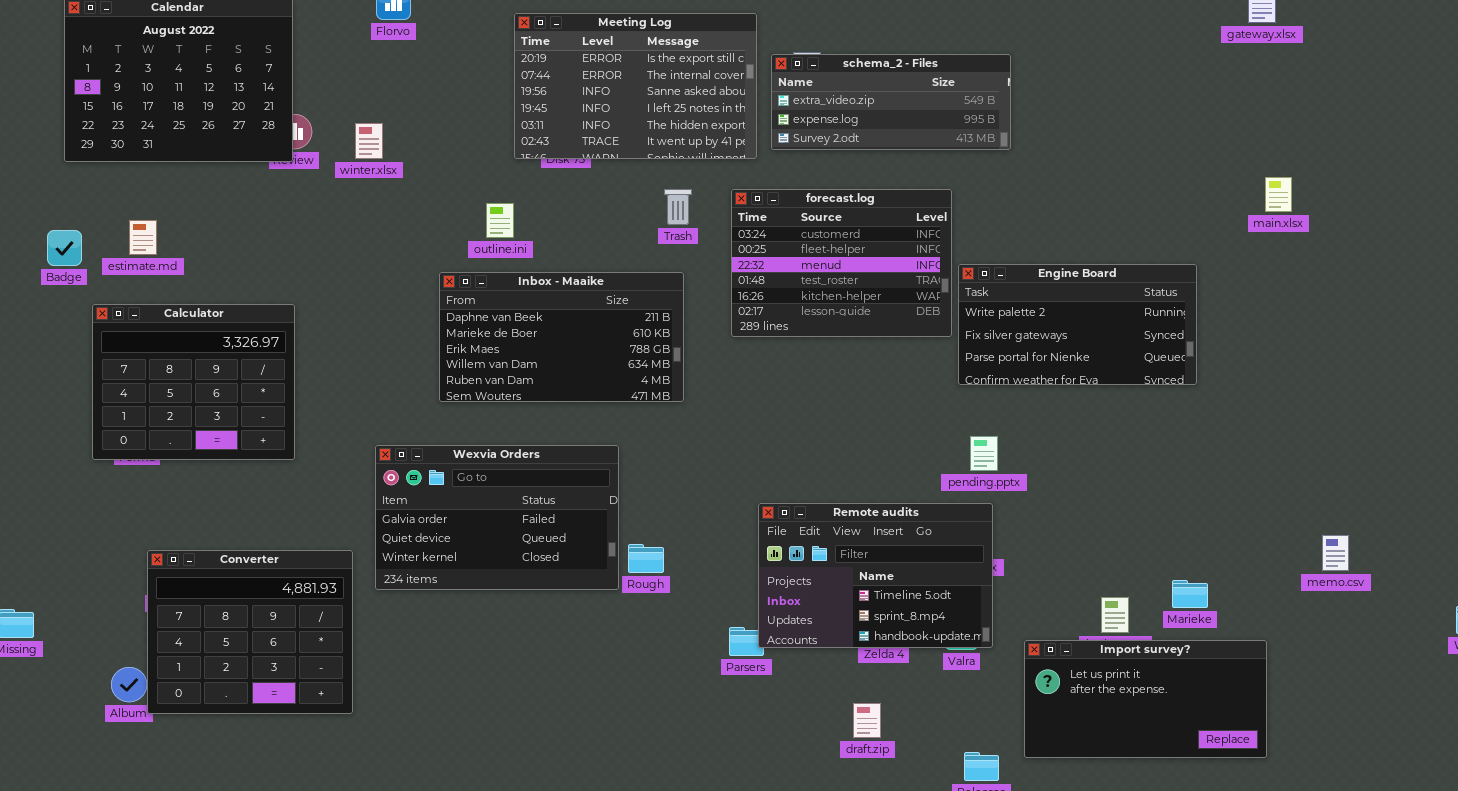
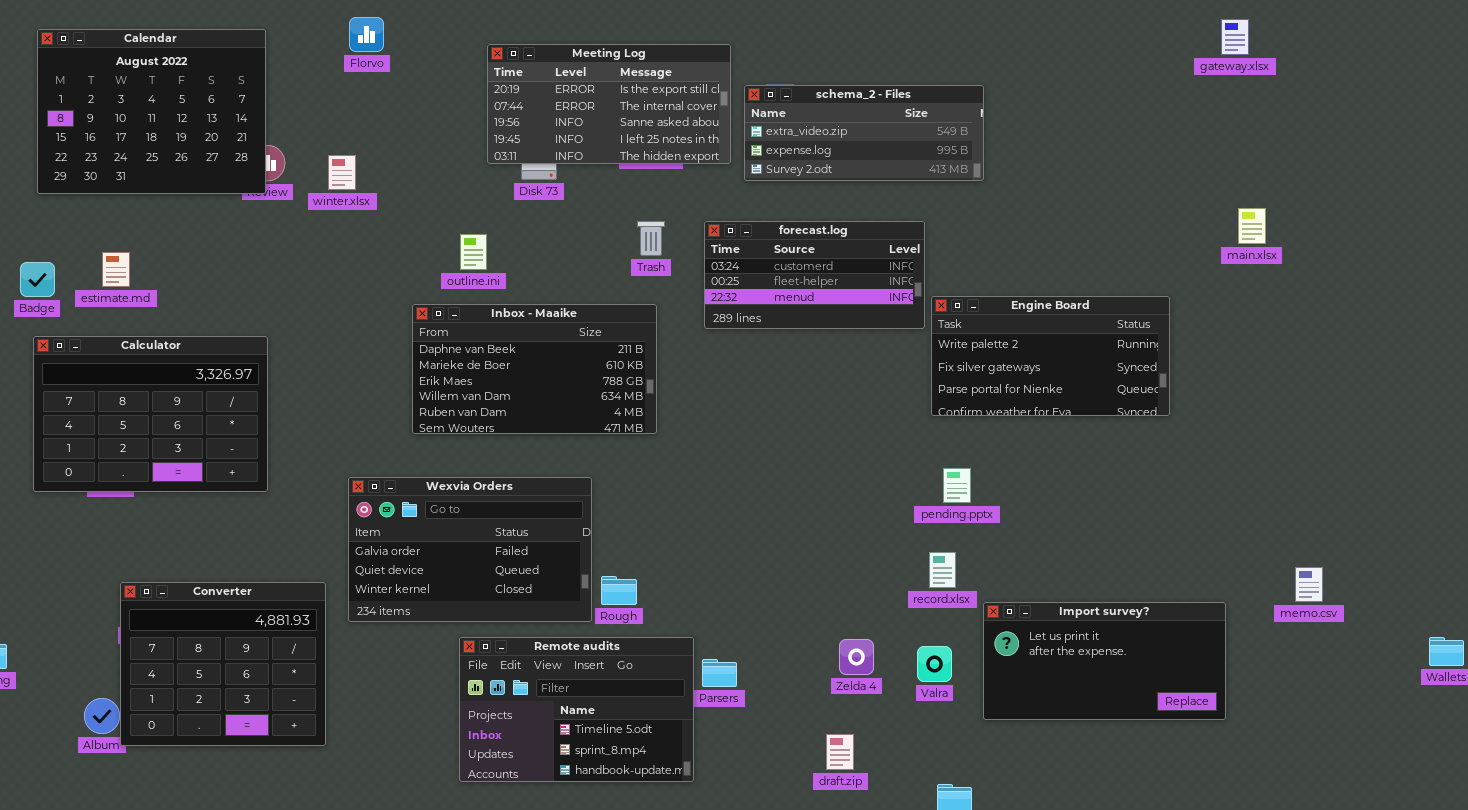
Meeting Log: [514,13,757,159] -> [487,44,731,164], resized
forecast.log: [731,189,952,337] -> [704,221,925,329], resized
Calculator: [92,304,295,460] -> [33,336,268,492], resized
Remote audits: [758,503,993,648] -> [459,637,694,782], moved
Import survey?: [1024,640,1267,758] -> [983,602,1226,720], moved

